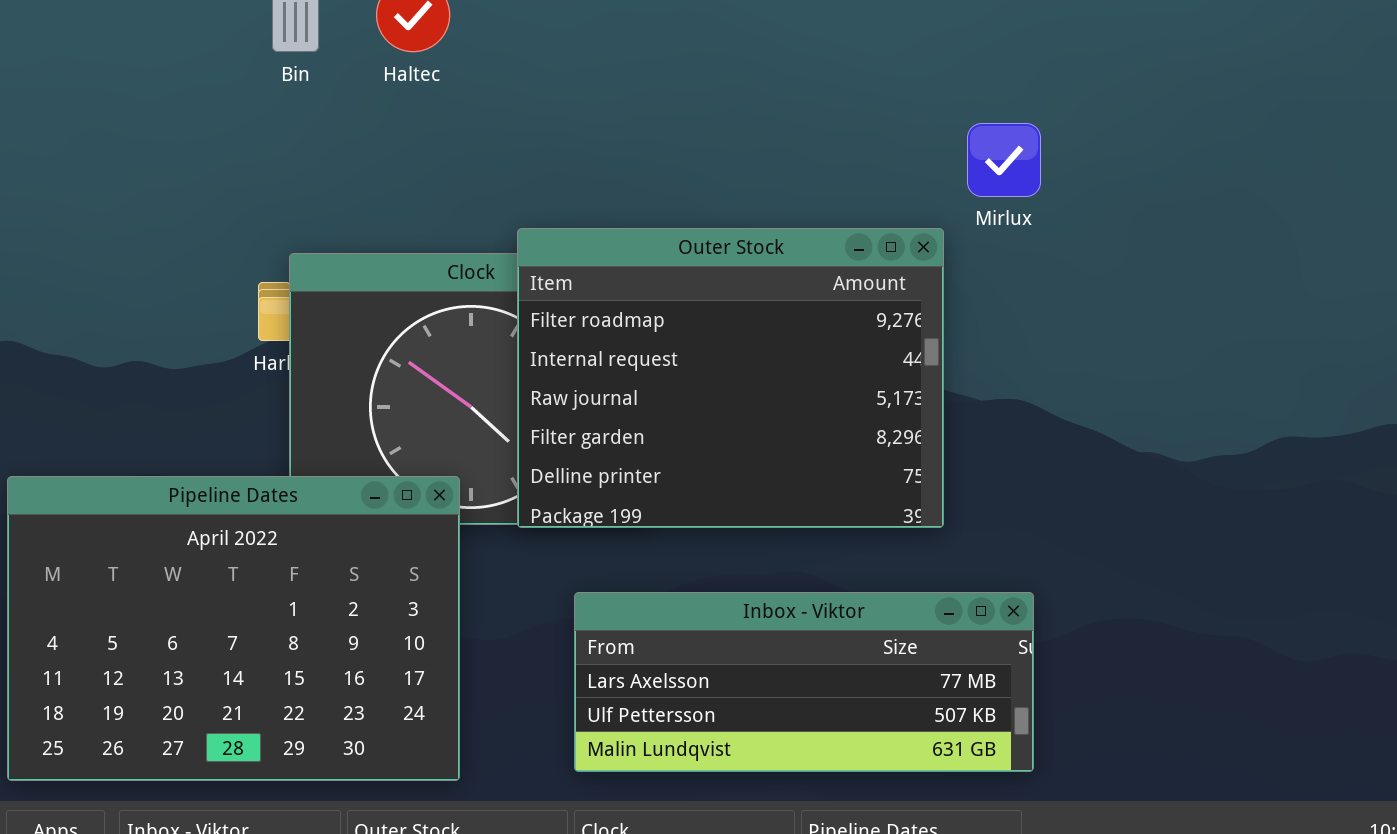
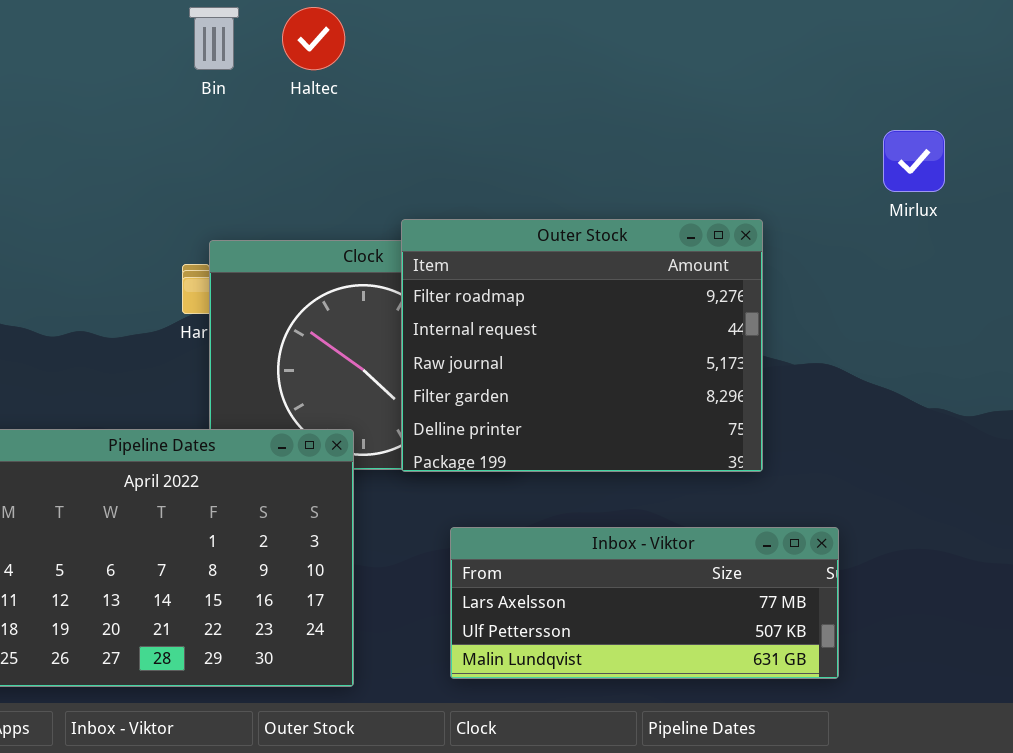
Mirlux: [967,123,1041,197] -> [883,130,945,192], moved

